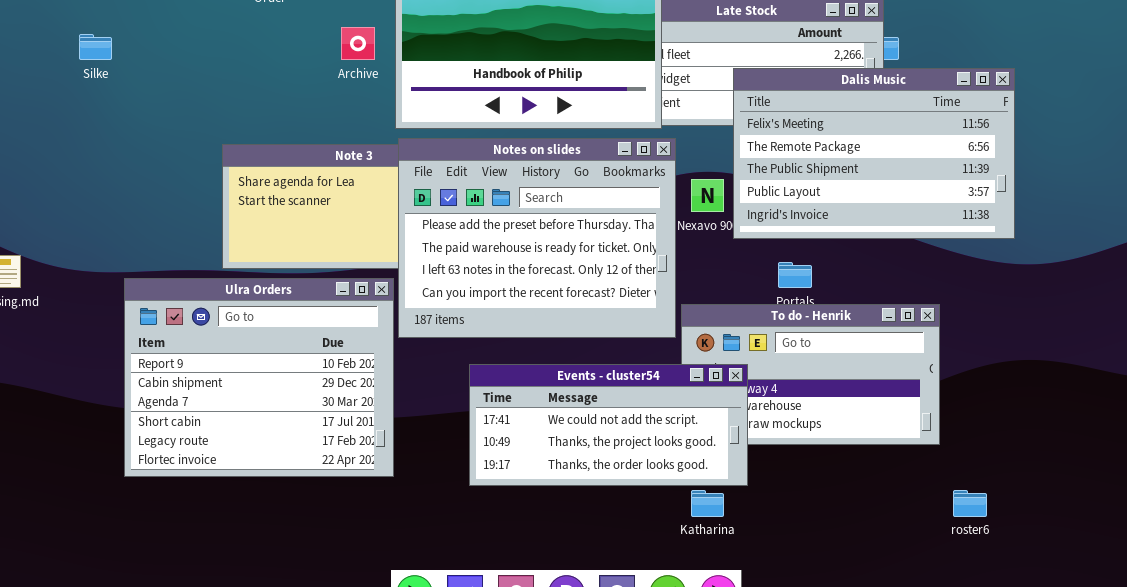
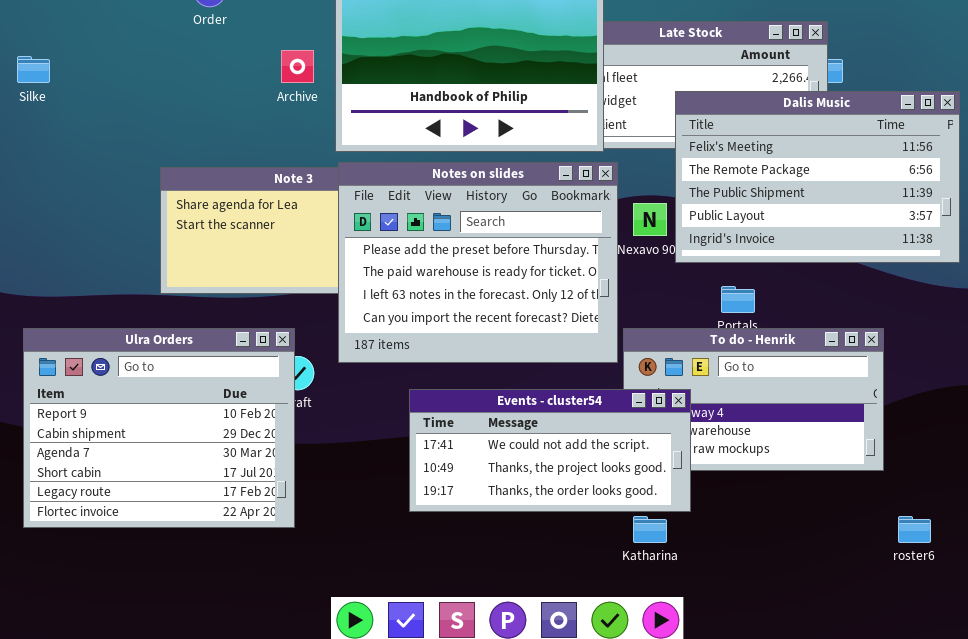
Ulra Orders: [124,278,394,477] -> [23,328,295,528], moved

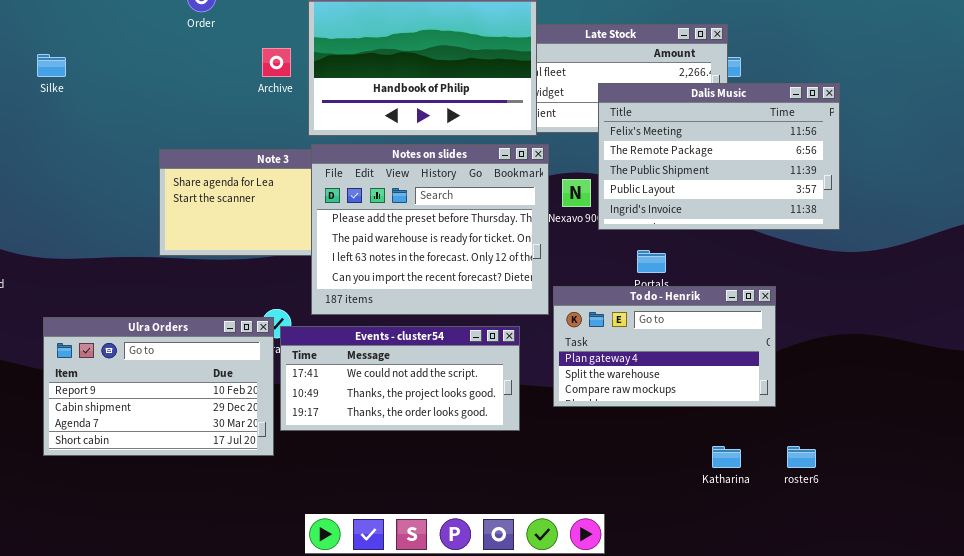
Ulra Orders: [23,328,295,528] -> [43,317,274,456], resized
Events - cluster54: [409,389,691,512] -> [280,326,520,431], moved
Katharina: [633,516,667,543] -> [712,446,741,468], moved

